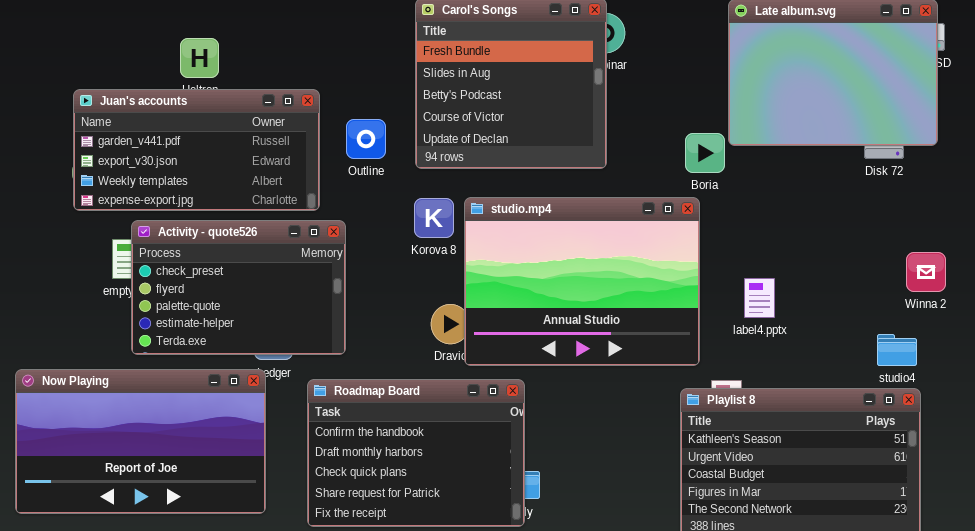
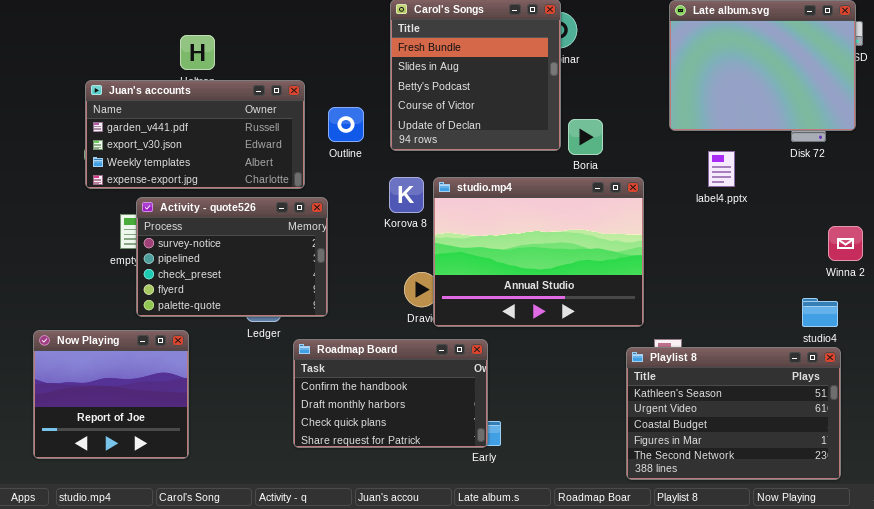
Boria: [685,133,725,173] -> [568,119,603,155], moved
Activity - quote526: [131,220,346,355] -> [136,197,328,317], scrolled up 2 rows
label4.pptx: [744,278,775,318] -> [708,151,735,187], moved
Now Playing: [15,369,266,514] -> [33,330,189,459], resized
Roadmap Board: [307,379,525,527] -> [293,339,488,448], resized

